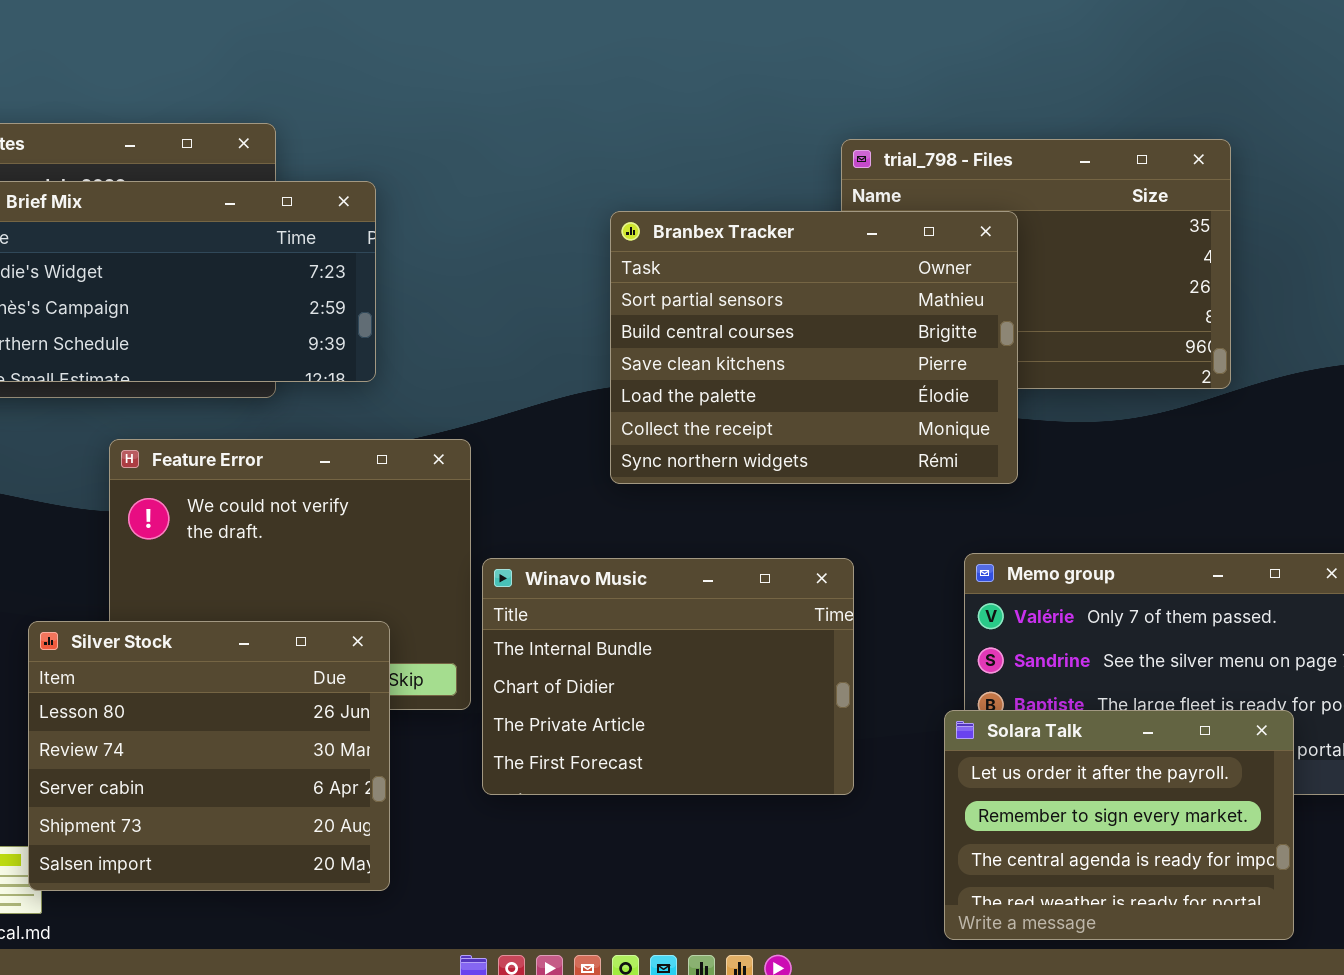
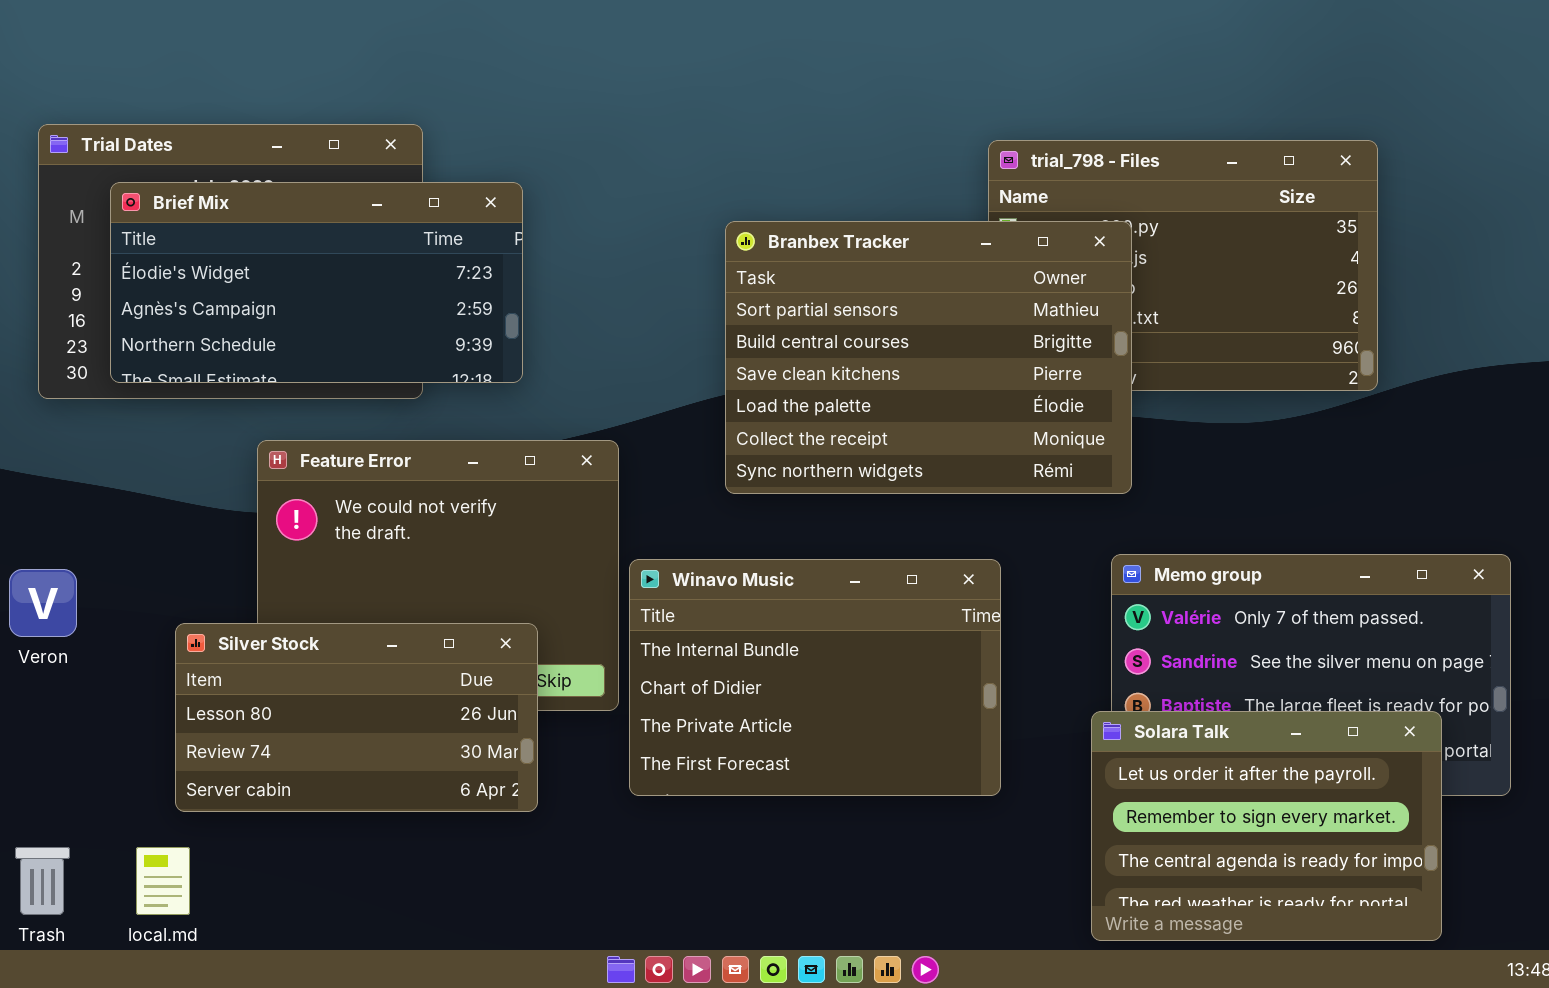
Branbex Tracker: [610,211,1018,484] -> [725,221,1132,494], moved
Silver Stock: [28,621,390,891] -> [175,623,538,812], resized

